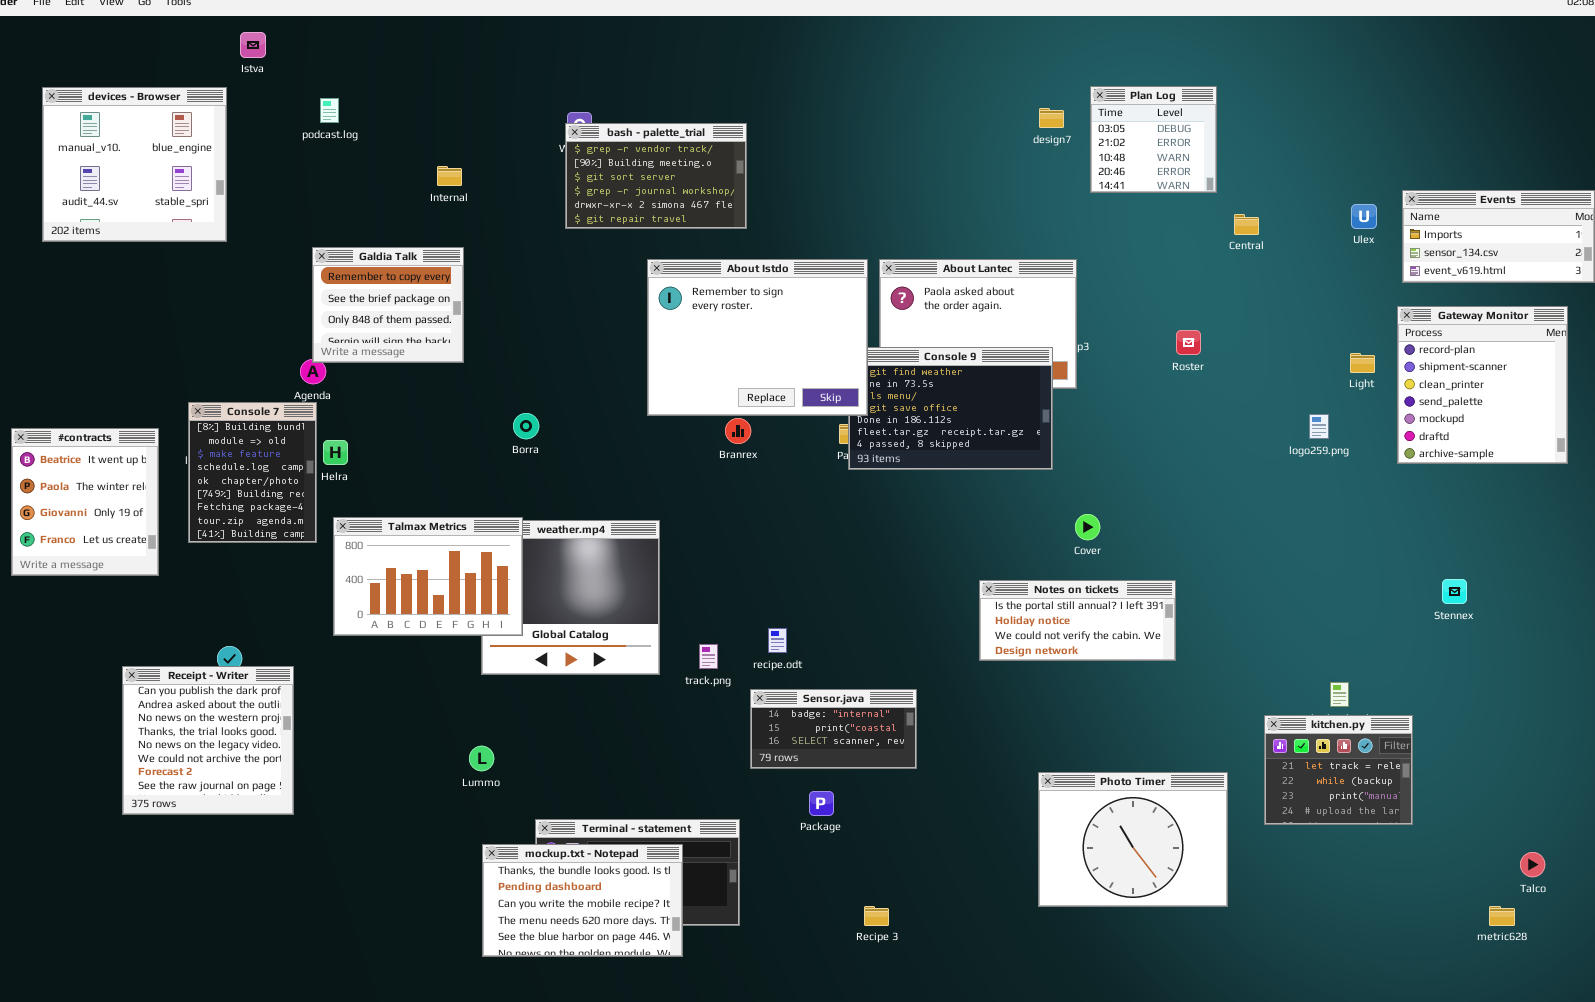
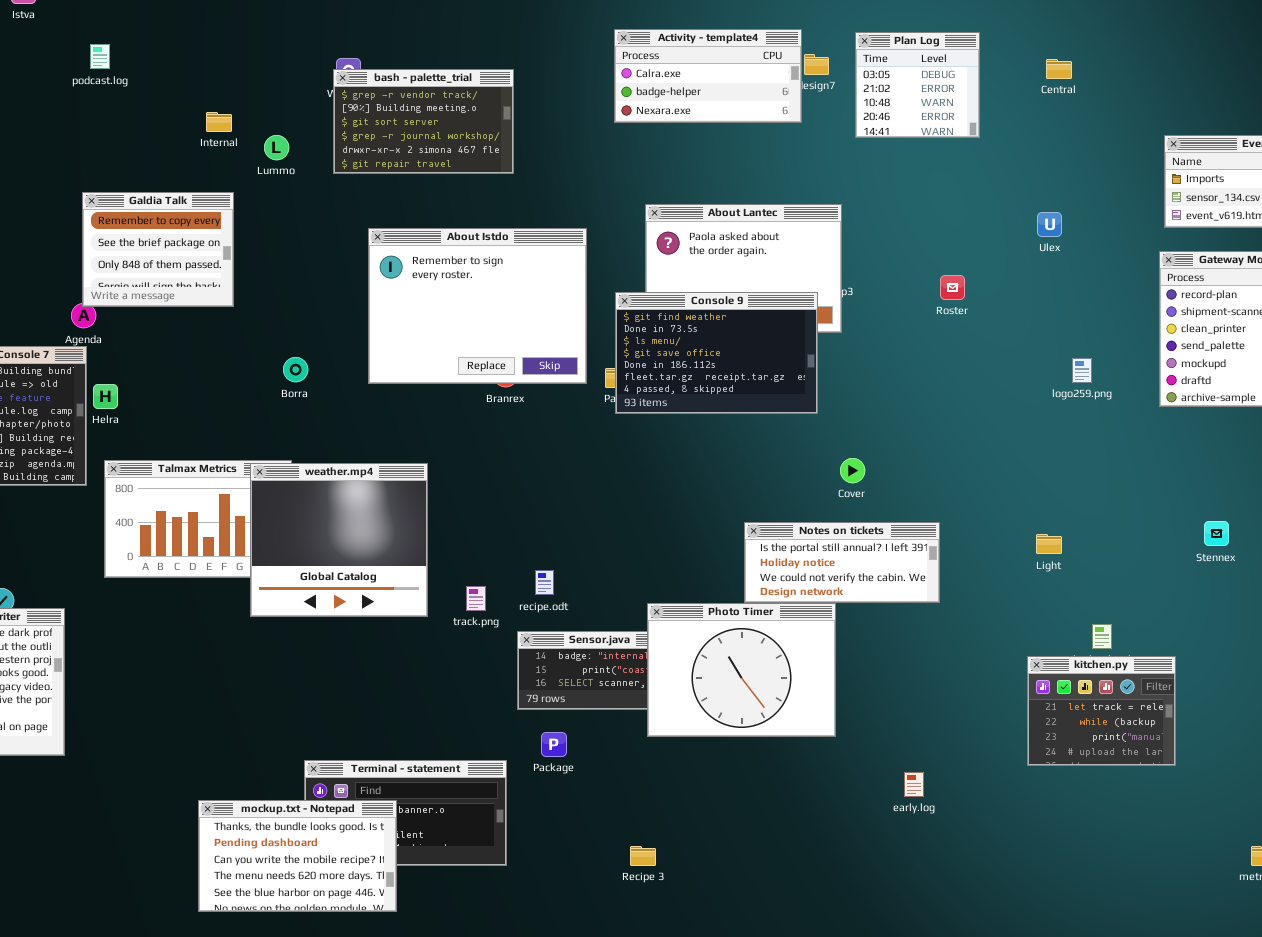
Activity - template4: none -> [614,29,802,123], opened
Ulex: [1351,204,1377,229] -> [1037,212,1062,237], moved
Central: [1234,214,1259,235] -> [1046,59,1072,79], moved
About Istdo: [647,259,868,416] -> [368,228,587,384], moved
Light: [1350,353,1375,373] -> [1036,534,1062,554], moved
weather.mp4: [481,520,660,675] -> [250,463,428,617], raised
Lummo: [469,746,494,771] -> [264,135,289,160], moved
Photo Timer: [1038,772,1228,907] -> [647,603,836,737], moved
Package: [809,791,834,816] -> [541,732,567,757], moved
mockup.txt - Notepad: [482,844,683,957] -> [198,800,397,912], moved

